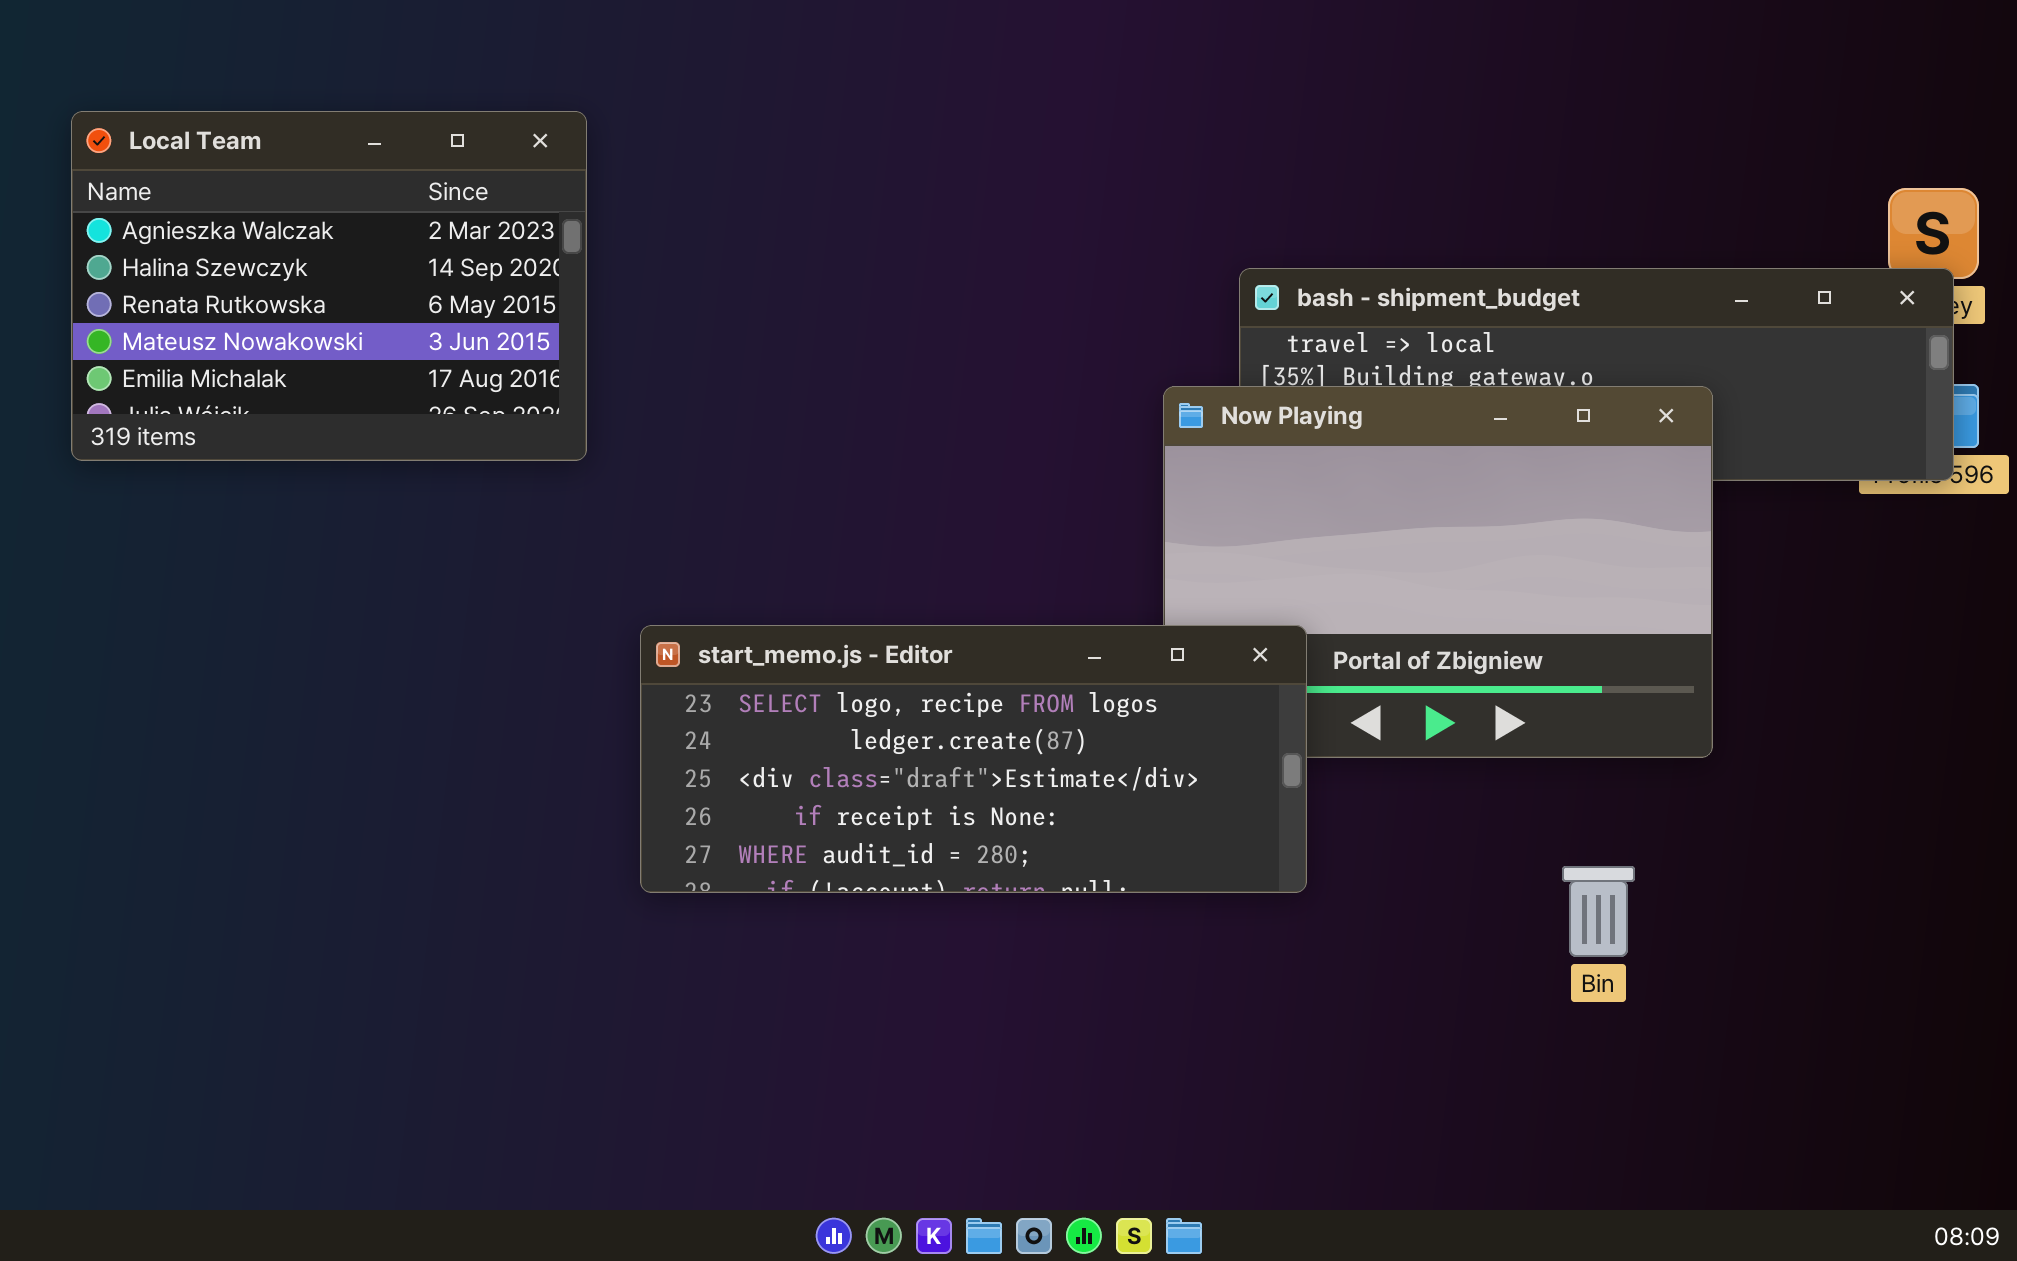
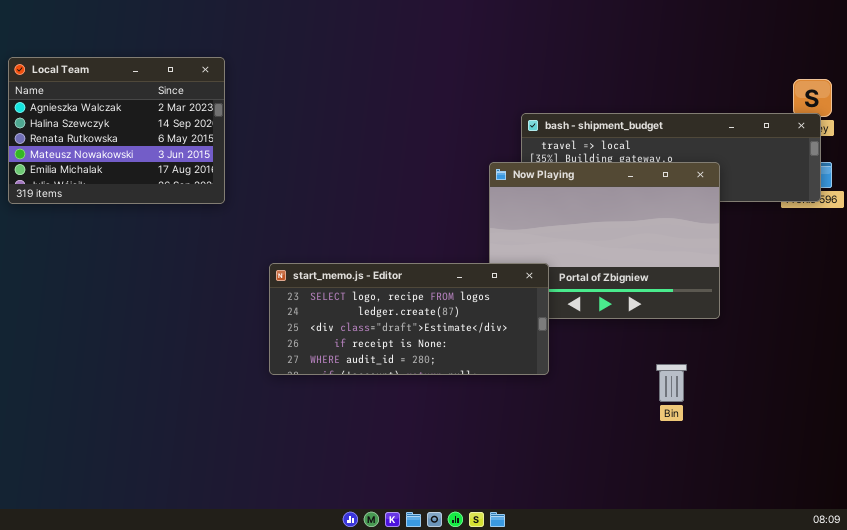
Local Team: [71,111,587,461] -> [8,57,225,204], moved

